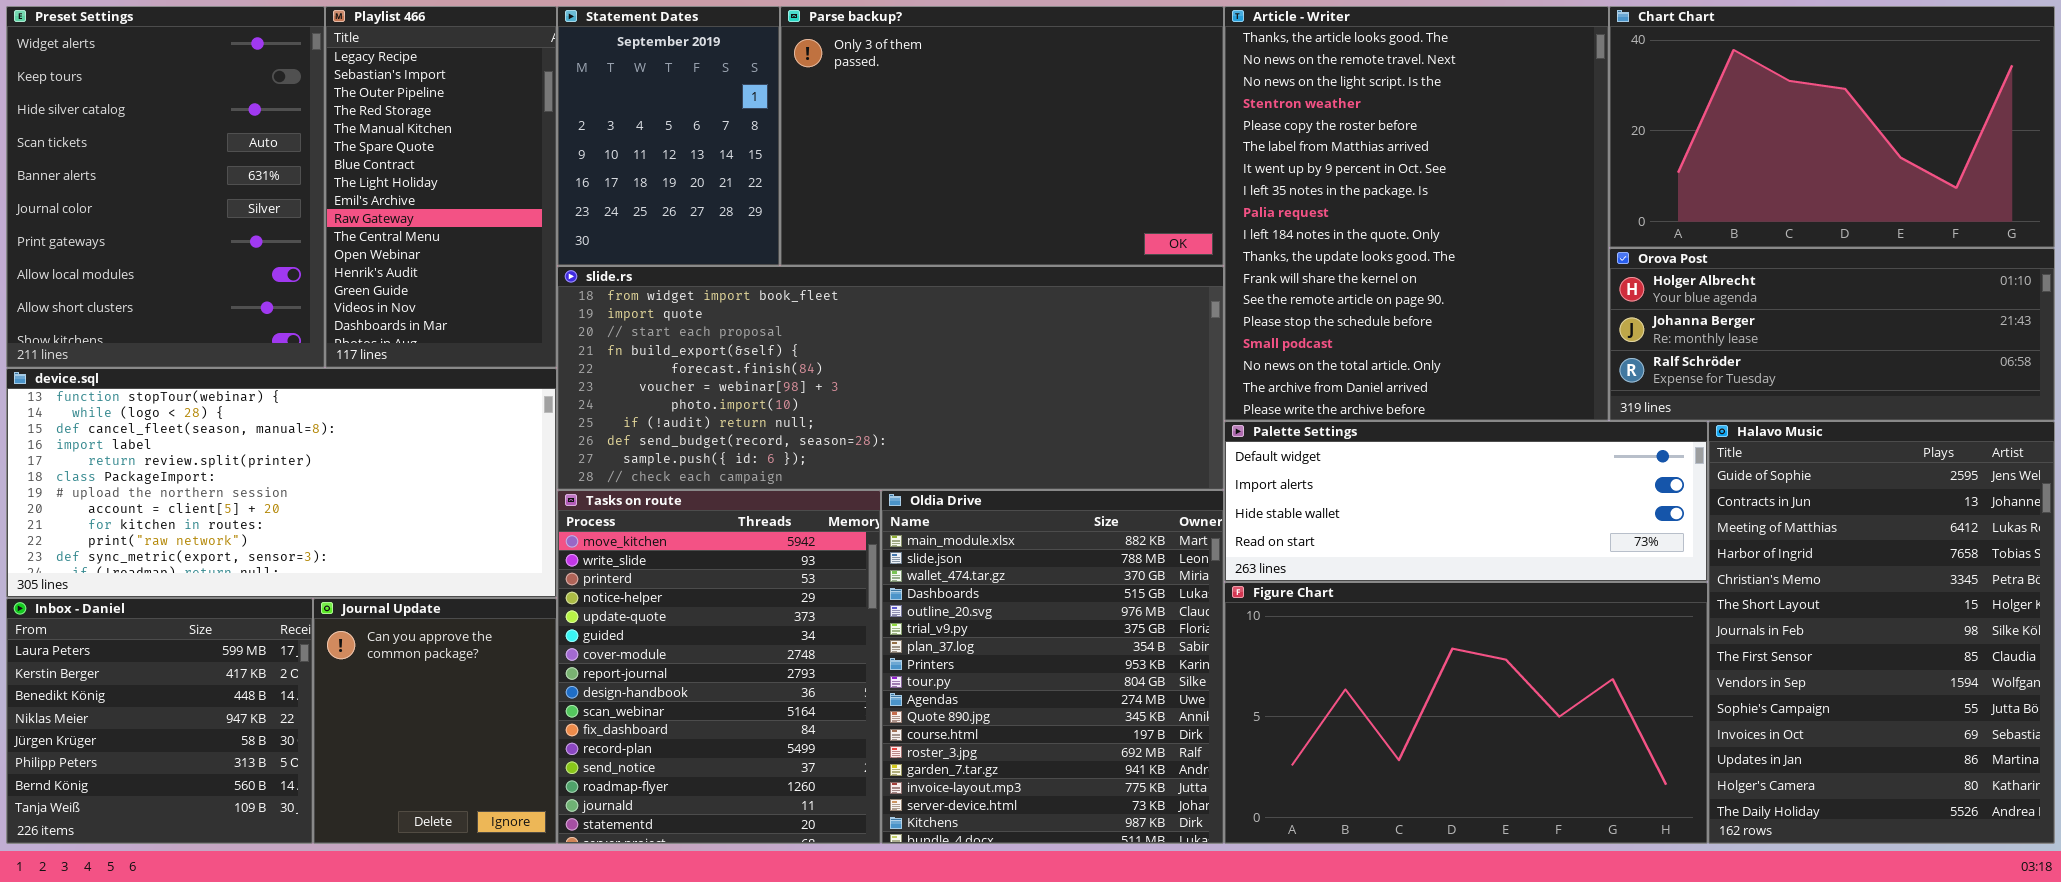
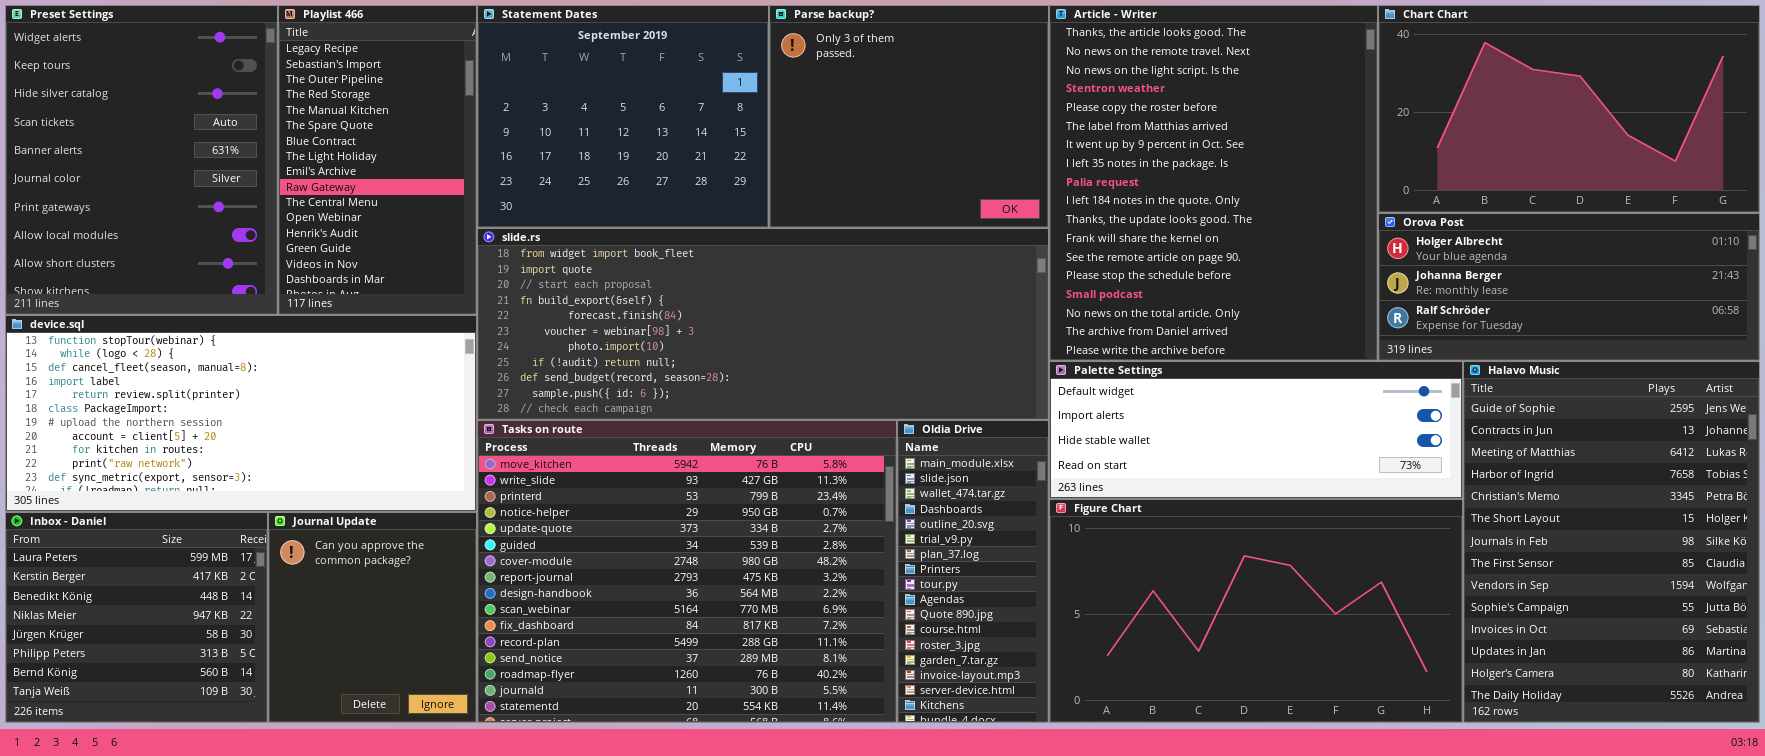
Statement Dates: [557,6,780,266] -> [477,5,769,228], resized
Parse backup?: [780,6,1224,266] -> [769,5,1049,228], resized
Tasks on route: [557,490,881,844] -> [477,420,897,723], resized
Oldia Drive: [881,490,1224,844] -> [897,420,1049,723], resized

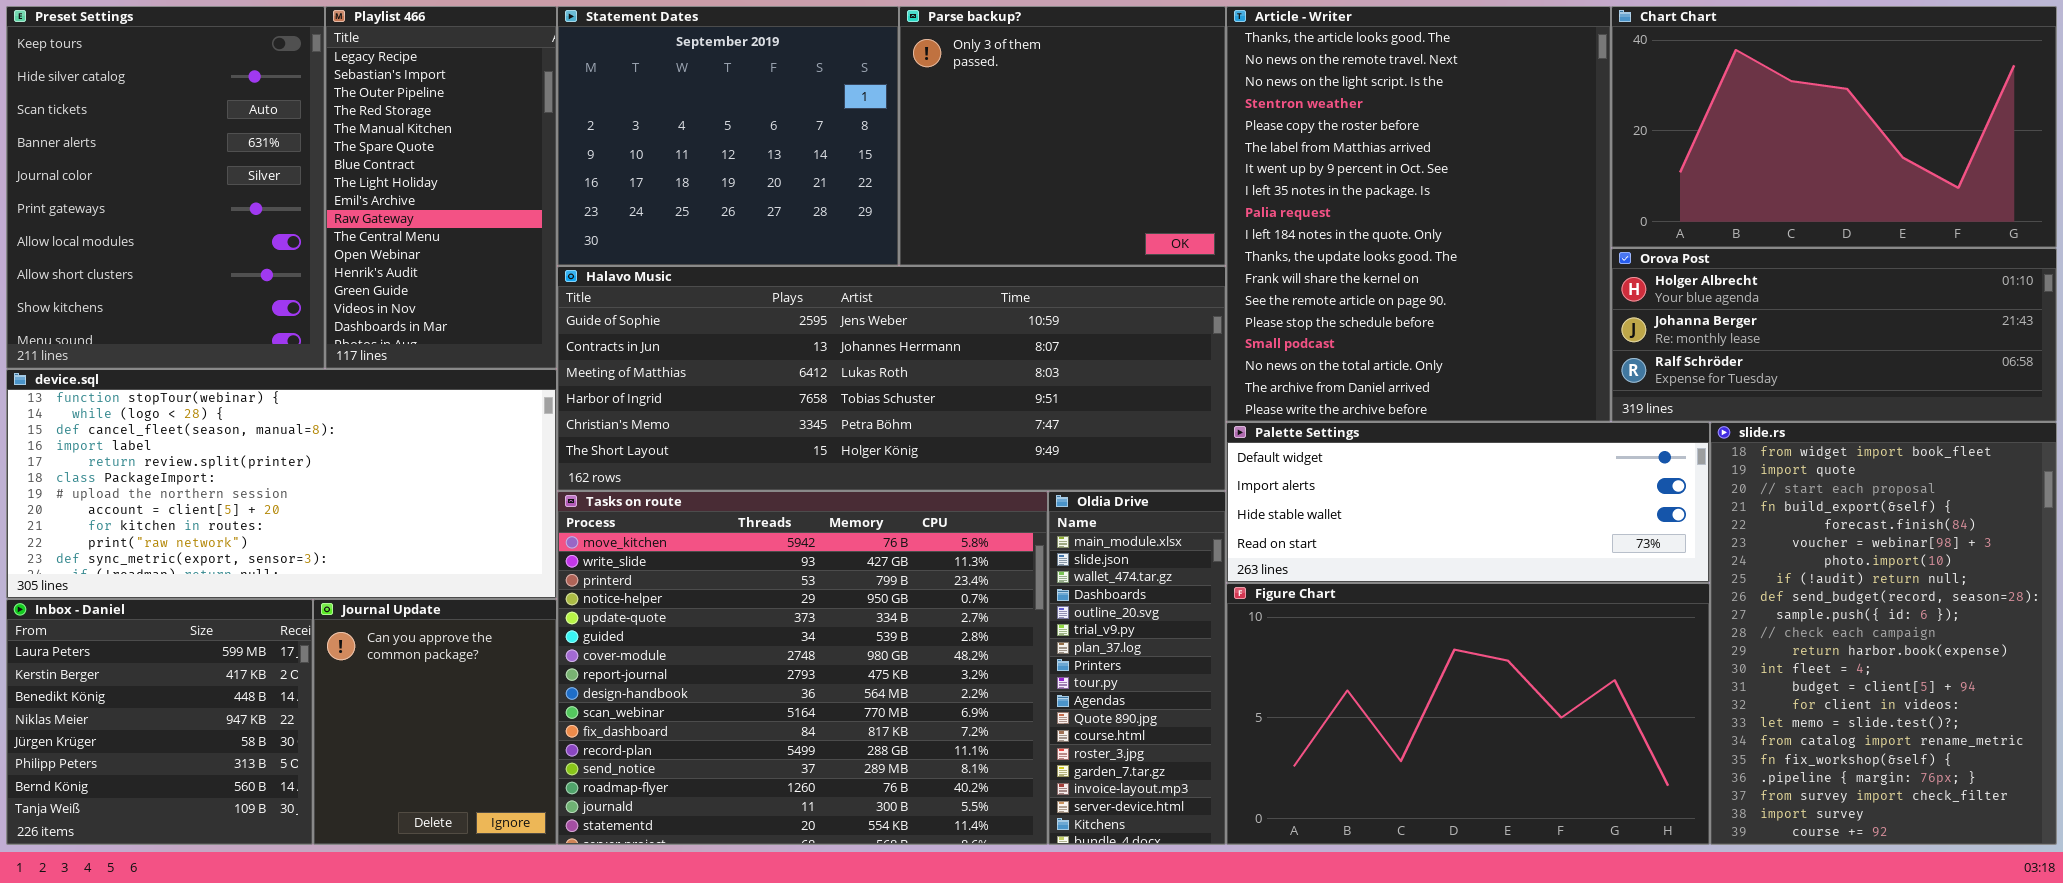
Preset Settings: [5,5,278,315] -> [6,6,325,369], scrolled down 1 row
slide.rs: [477,228,1049,420] -> [1710,422,2057,845], moved, resized
Halavo Music: [1463,361,1760,723] -> [557,266,1226,491], moved, resized

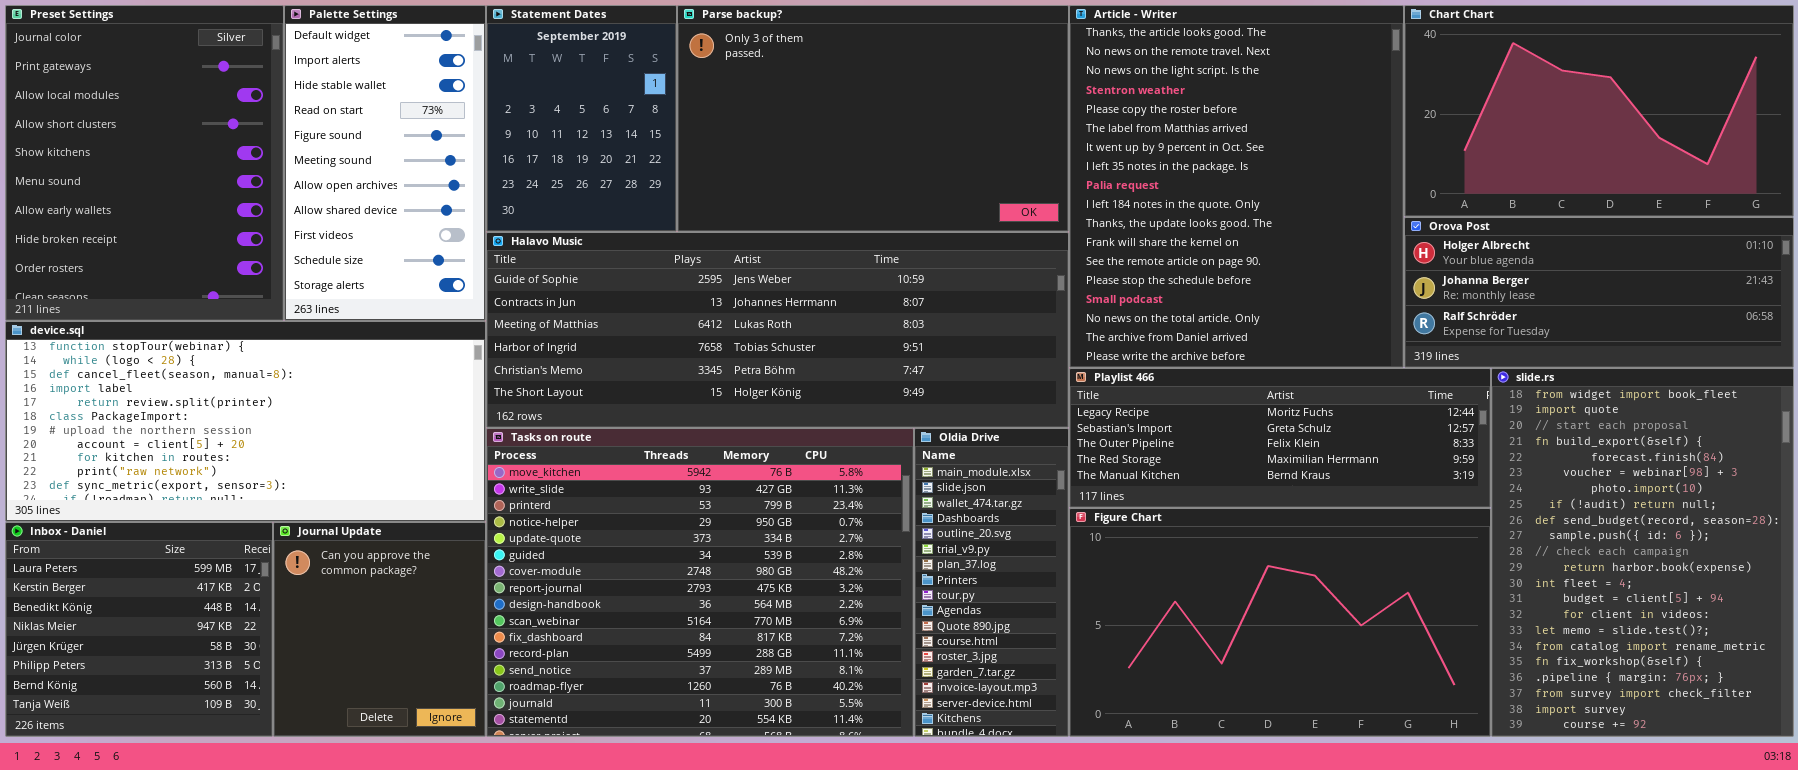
Preset Settings: [6,6,325,369] -> [5,5,284,321], scrolled down 4 rows
Playlist 466: [325,6,557,369] -> [1069,368,1491,508], moved, resized
Statement Dates: [557,6,899,266] -> [486,5,677,232], resized
Parse backup?: [899,6,1226,266] -> [677,5,1069,232], resized
Palette Settings: [1226,422,1710,583] -> [284,5,486,321], moved, resized

